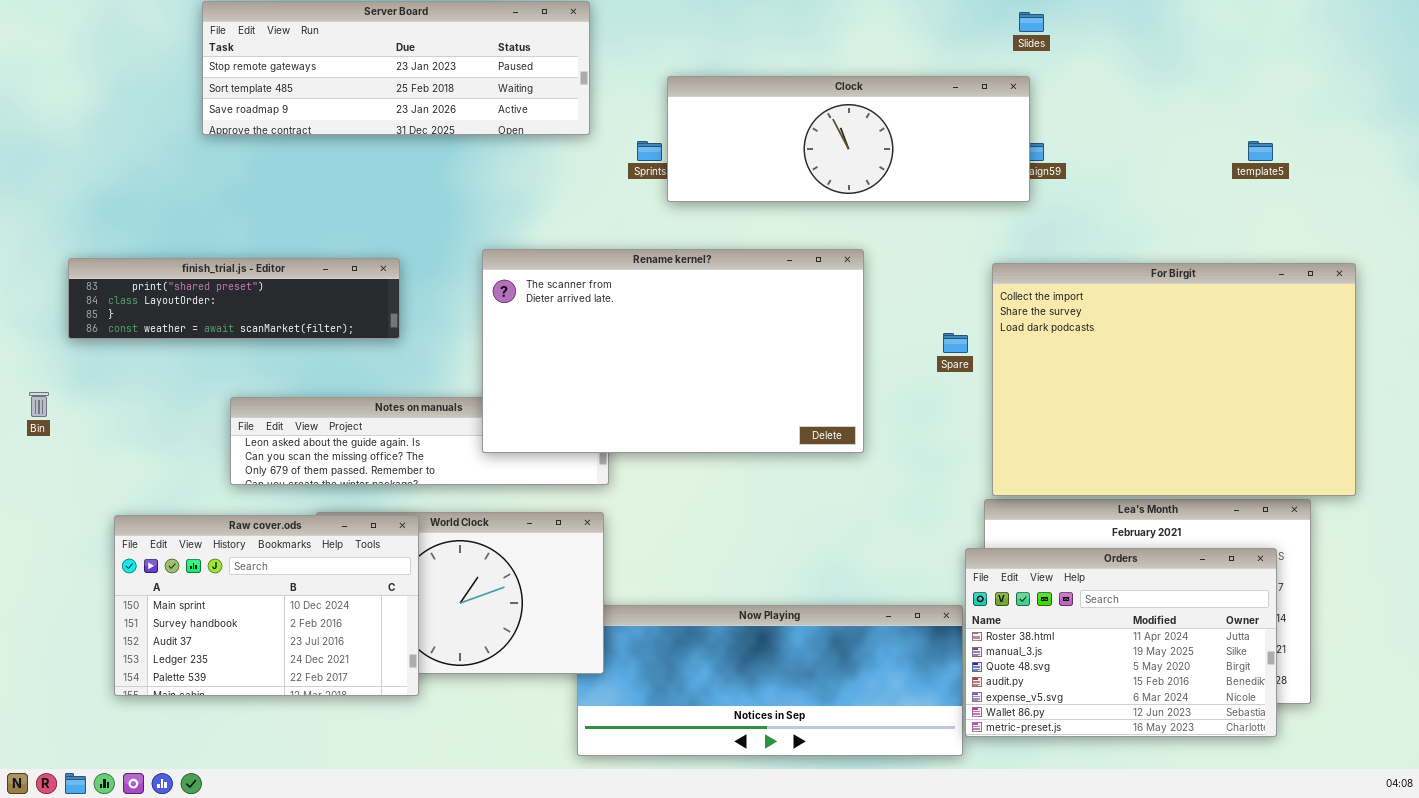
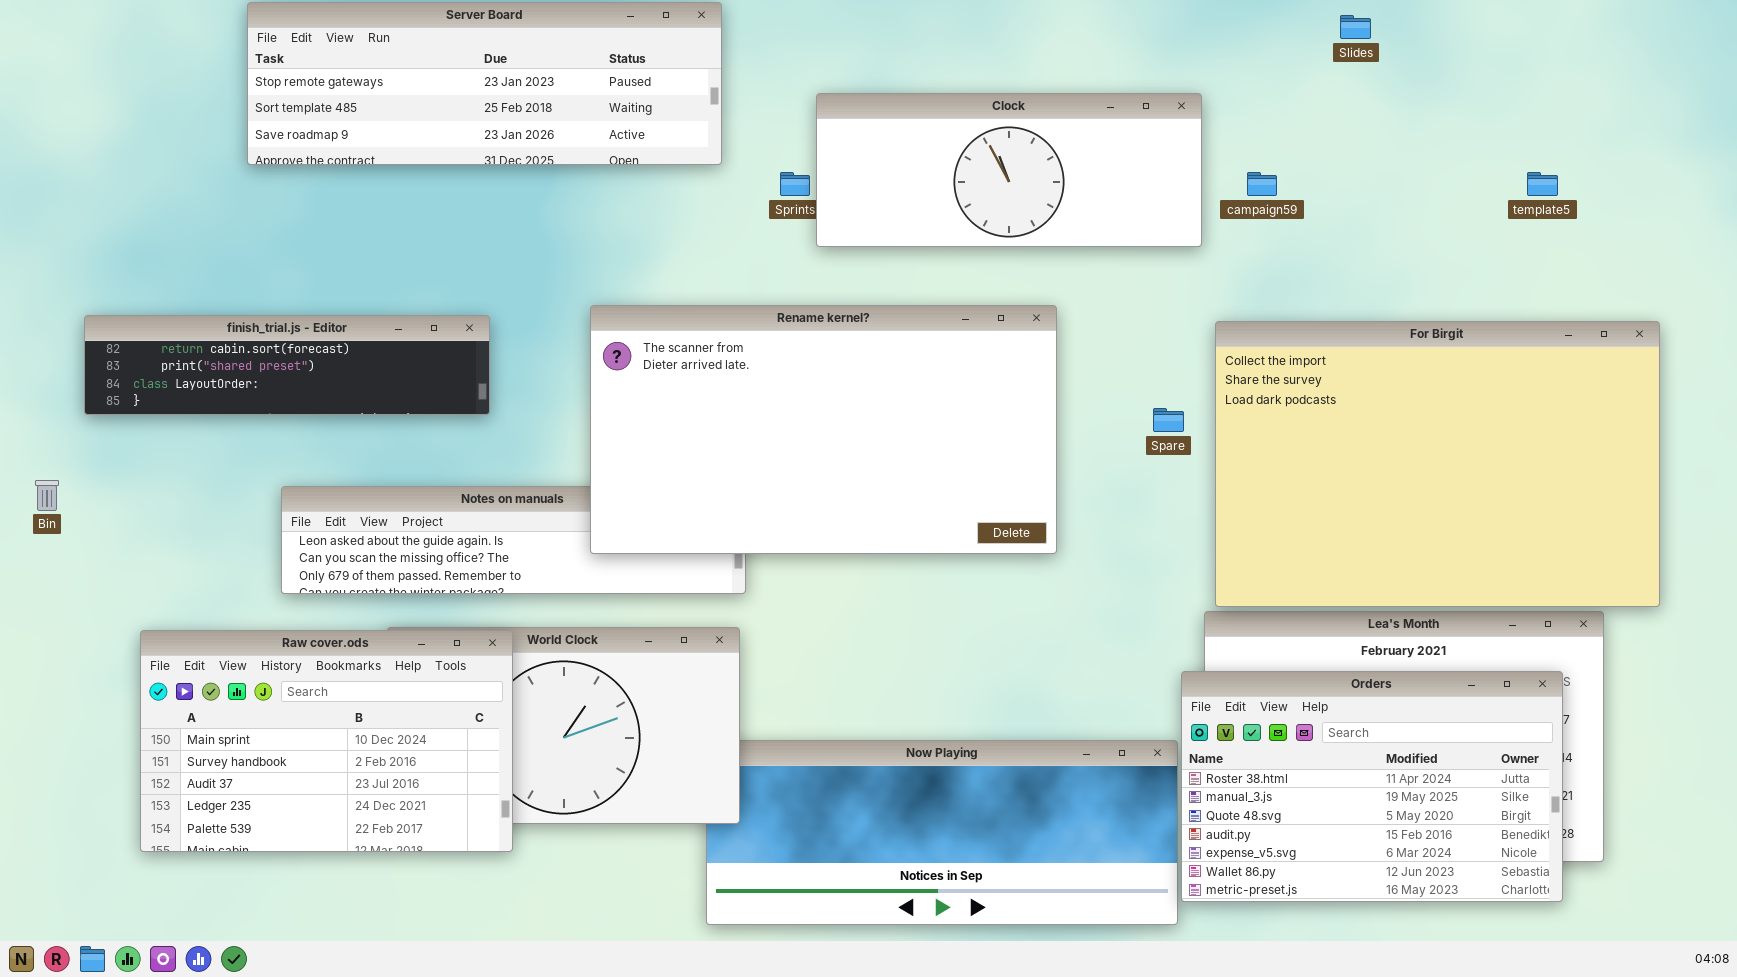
Slides: [1019,12,1044,32] -> [1340,15,1371,39], moved
Clock: [667,76,1030,202] -> [816,93,1202,247], resized
finish_trial.js - Editor: [68,258,400,339] -> [84,315,490,415], scrolled up 1 row

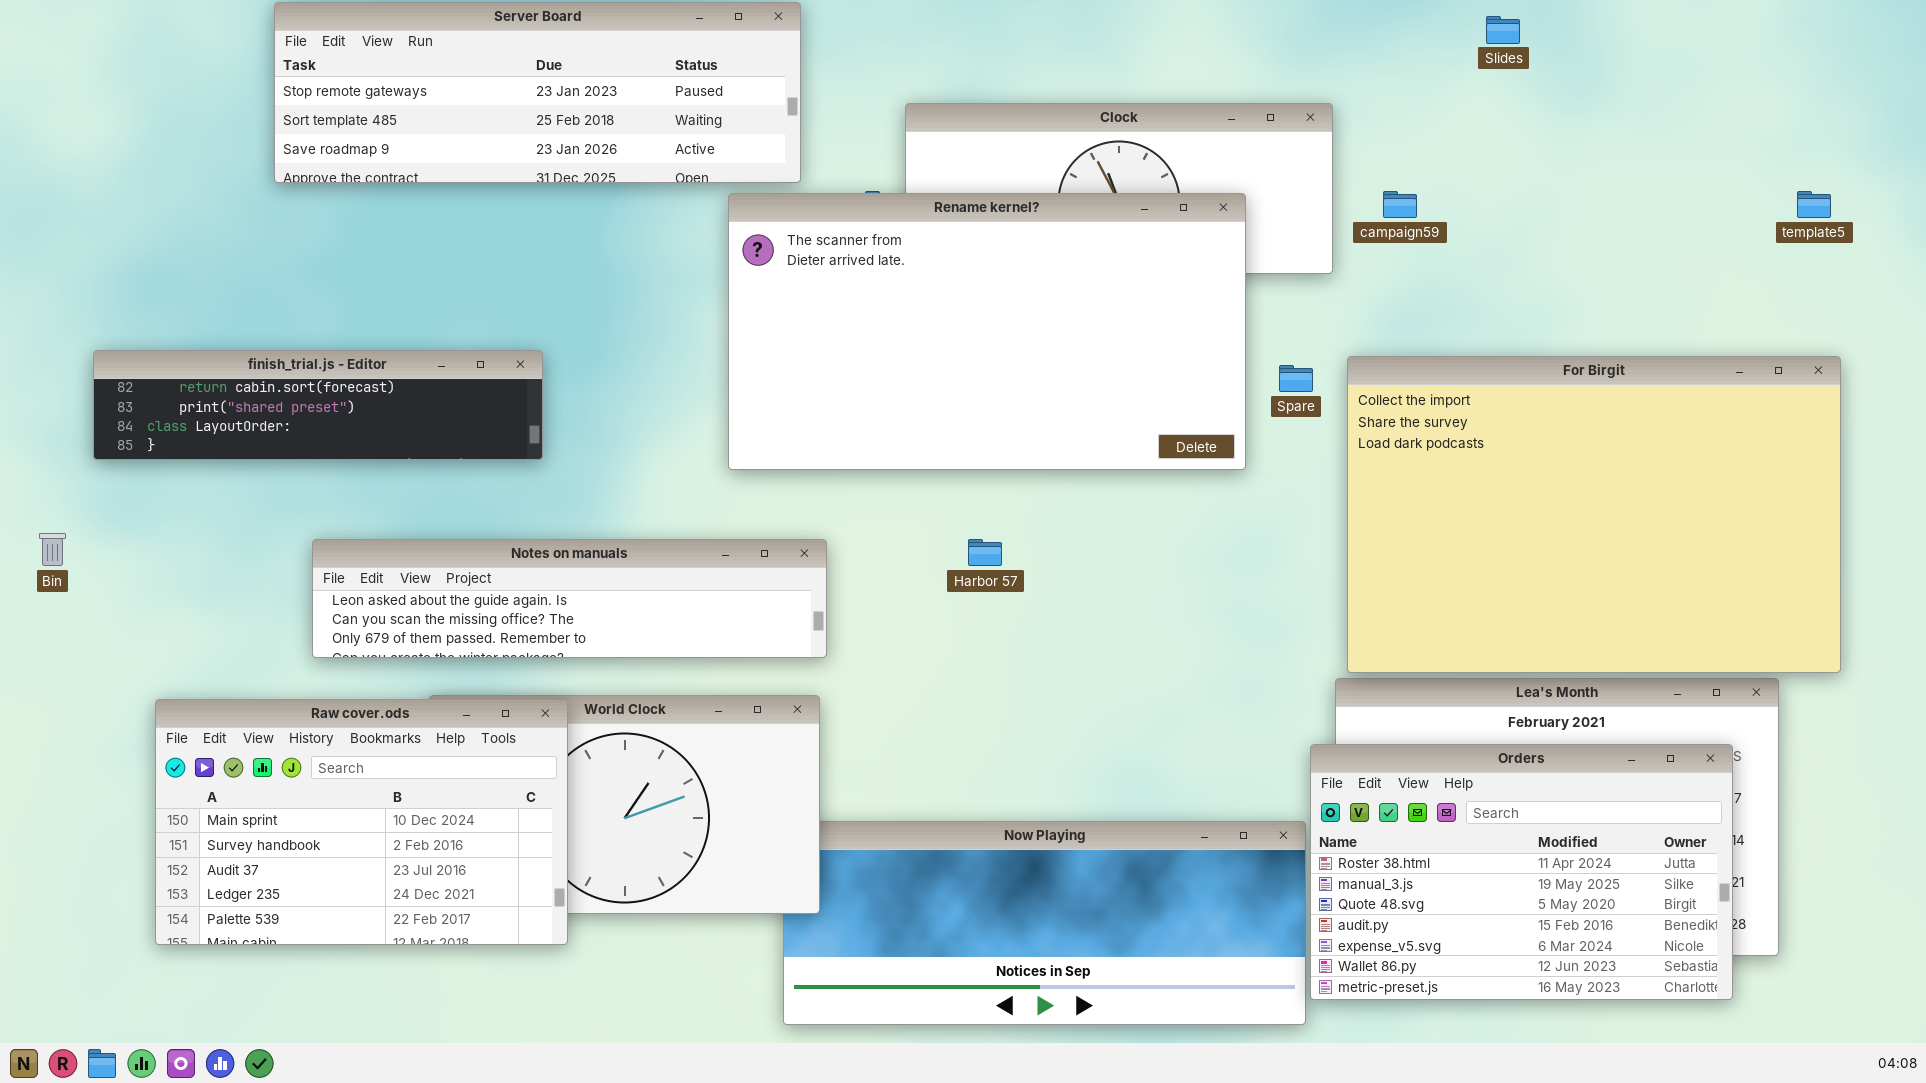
template5: [1527,172,1558,196] -> [1797,191,1831,218], moved
Rename kernel?: [590,305,1057,554] -> [728,193,1246,470], moved
Spare: [1153,408,1184,432] -> [1279,365,1313,392], moved

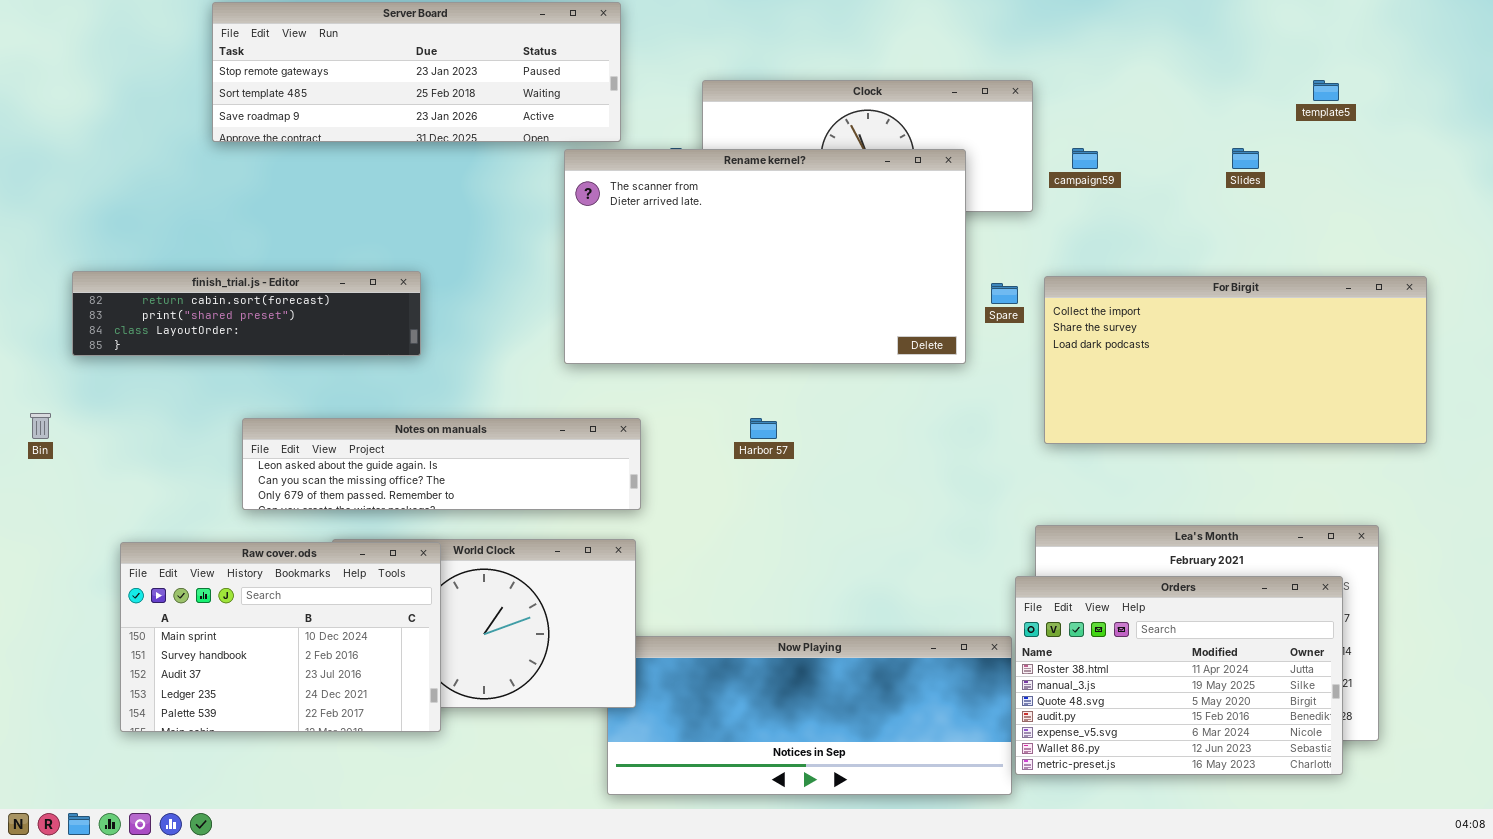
Slides: [1486,16,1520,44] -> [1232,148,1259,169], moved
template5: [1797,191,1831,218] -> [1313,80,1339,101], moved
For Birgit: [1347,356,1841,673] -> [1044,276,1427,444], resized

